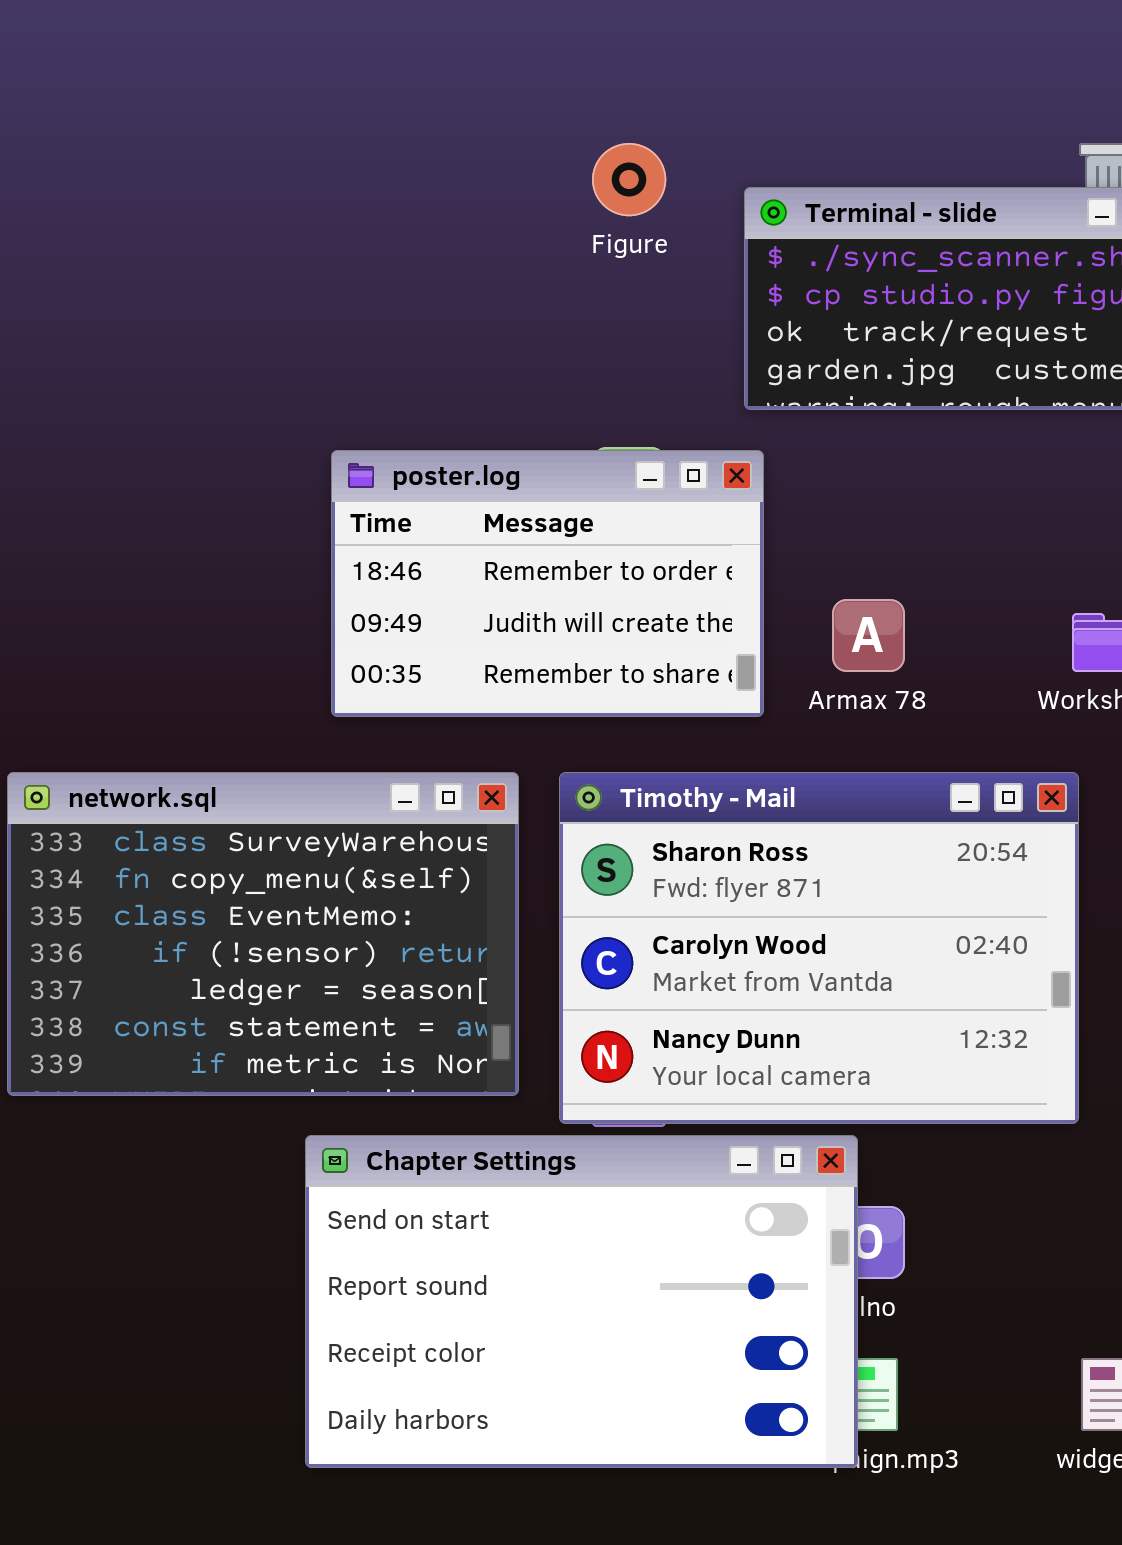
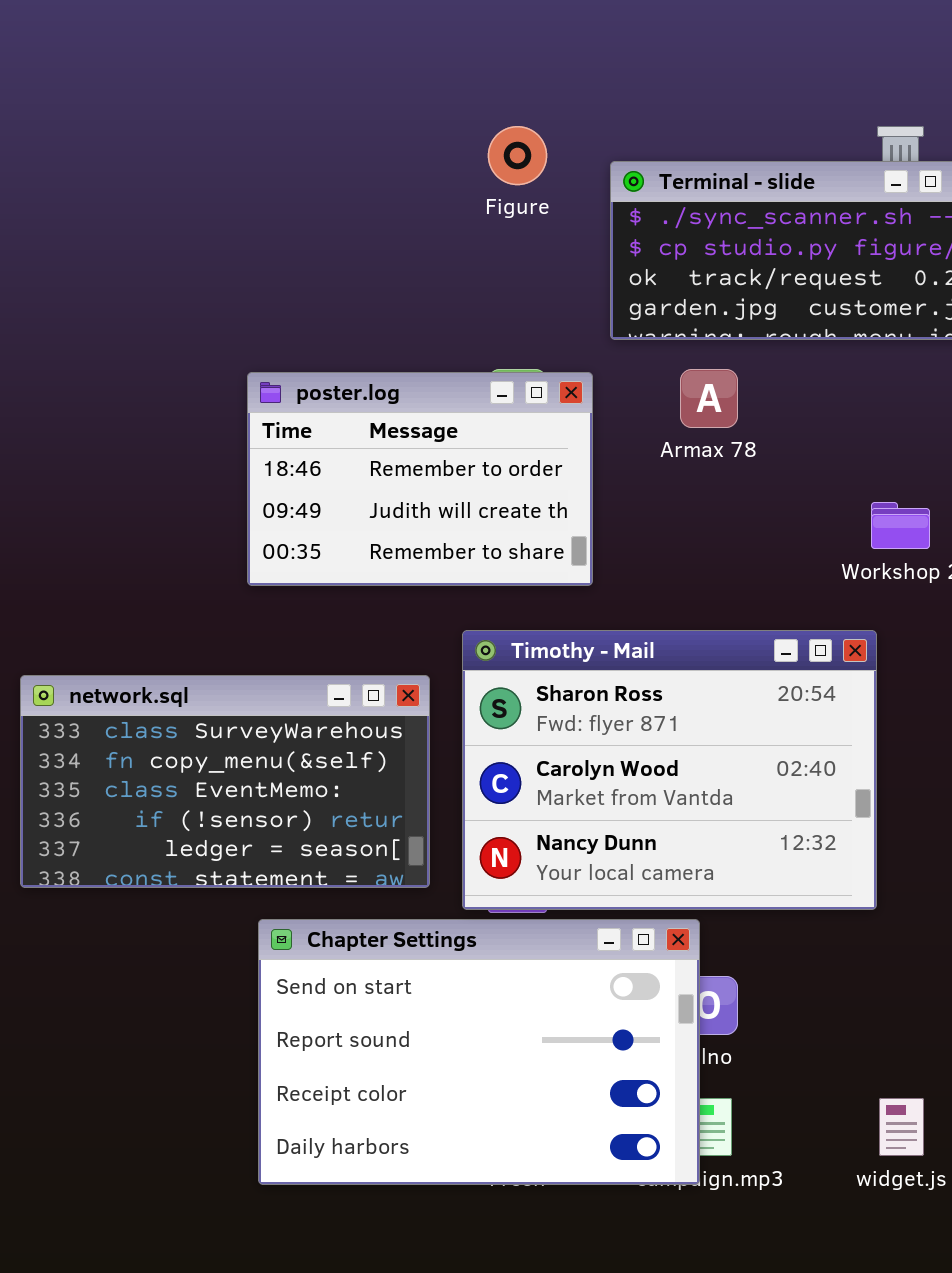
poster.log: [331,450,764,717] -> [247,372,593,586], moved
Armax 78: [832,599,905,672] -> [680,369,738,428], moved
network.sql: [7,772,519,1096] -> [20,675,430,888], resized

